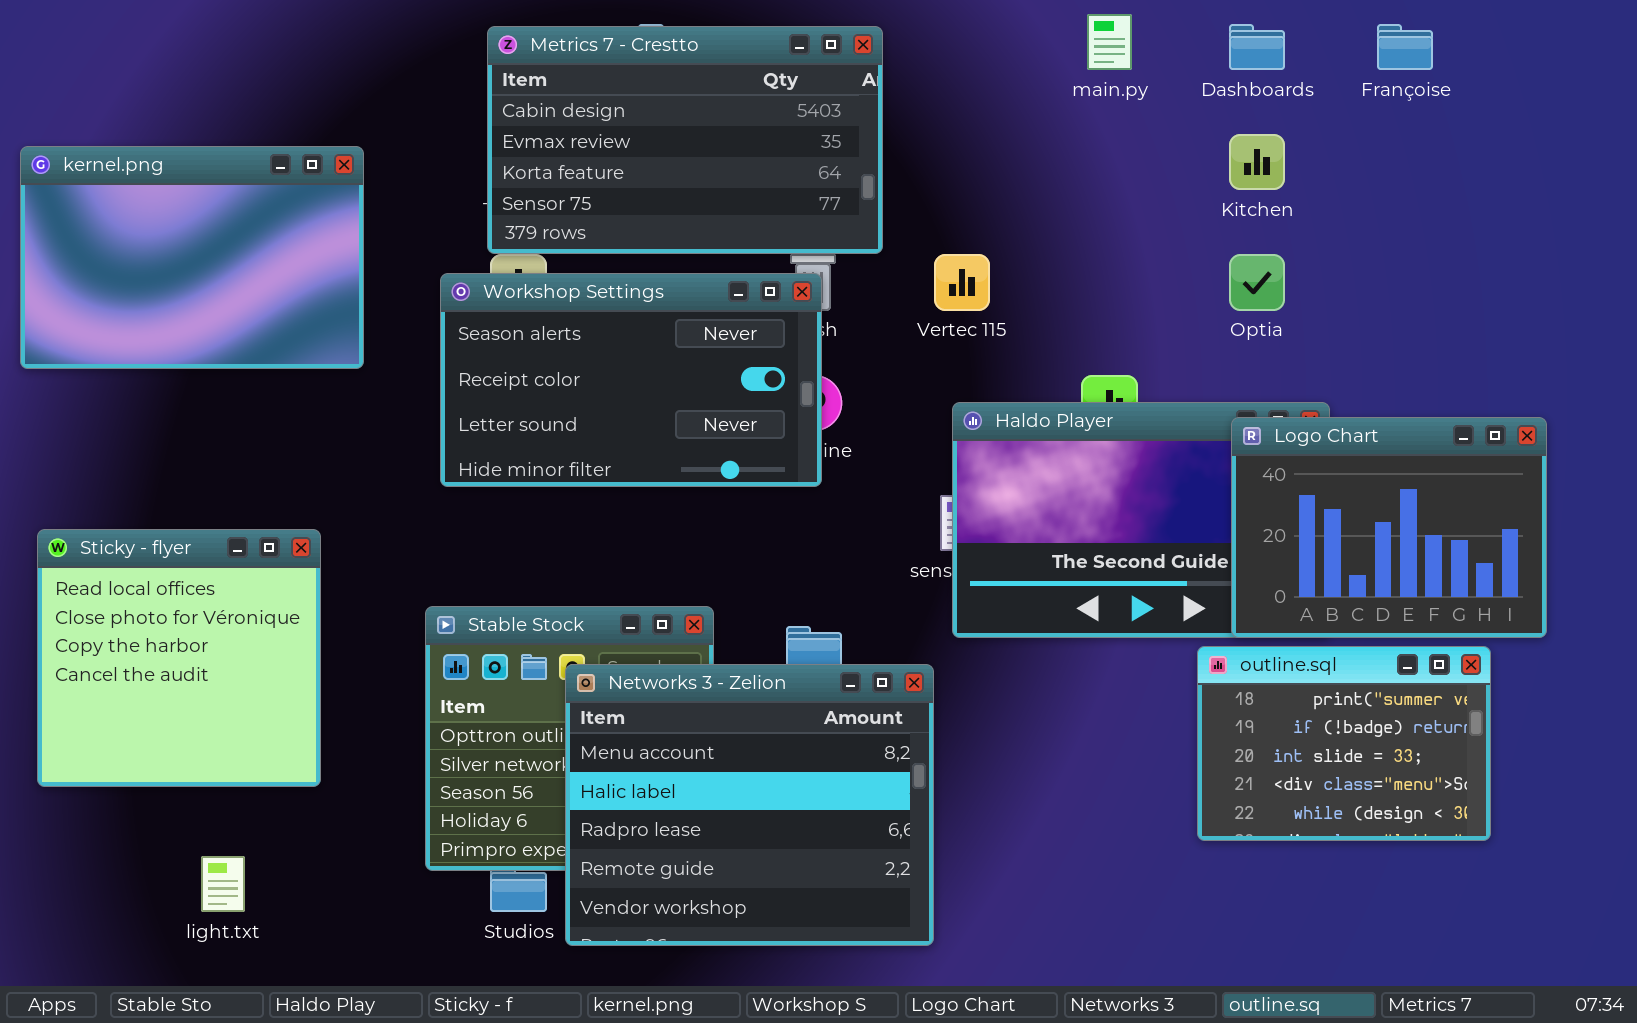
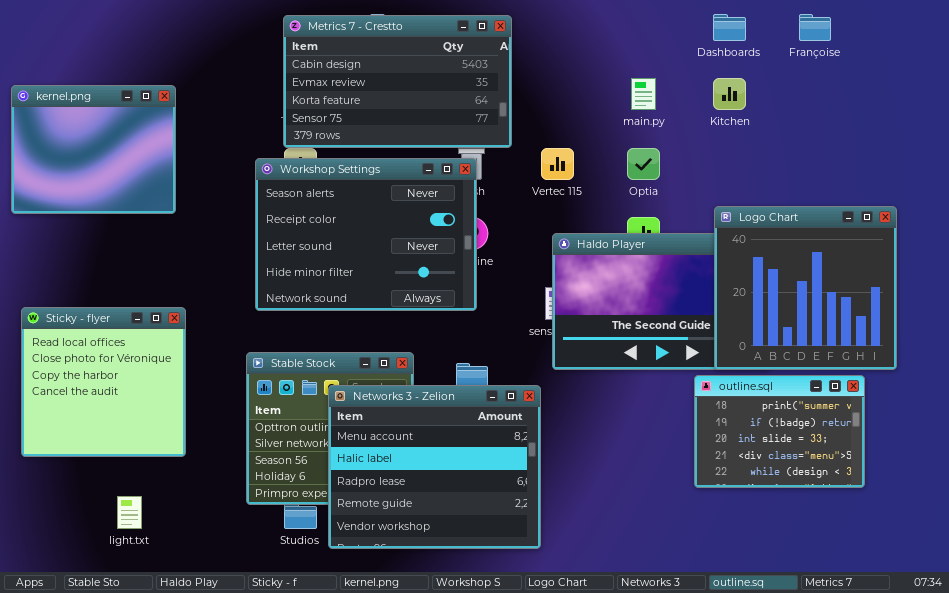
main.py: [1087,14,1132,70] -> [631,78,656,110], moved
kernel.png: [20,146,364,369] -> [11,85,176,214], resized
Optia: [1229,254,1285,311] -> [627,148,660,180], moved
Workshop Settings: [440,273,822,487] -> [255,158,477,311], resized
Logo Chart: [1231,417,1547,638] -> [714,206,897,370], resized

